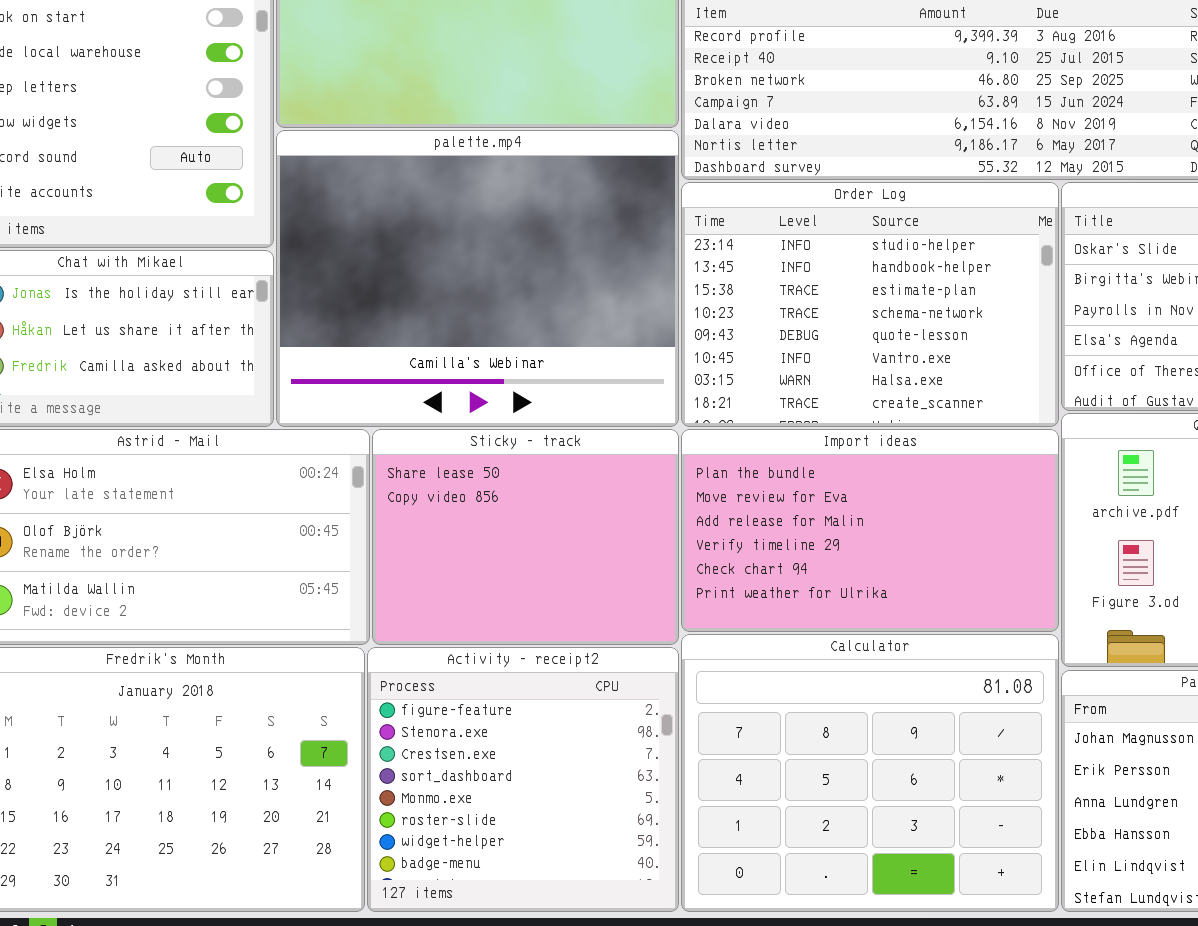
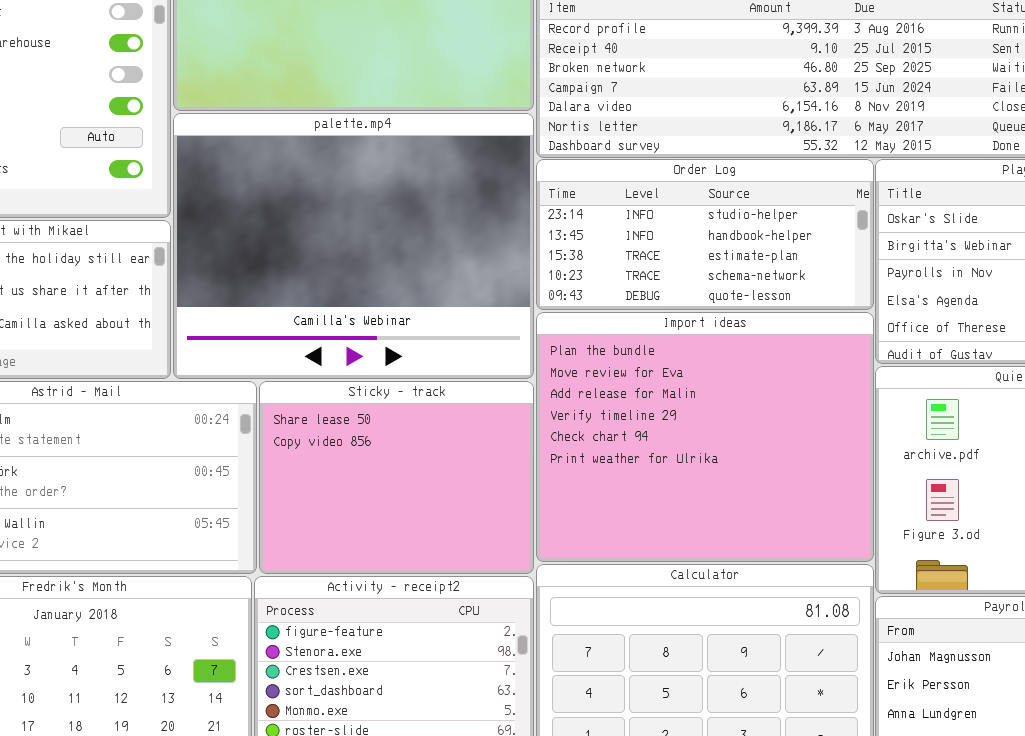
Order Log: [681,182,1059,427] -> [536,159,874,310], resized
Import ideas: [681,429,1059,632] -> [536,312,874,562], resized

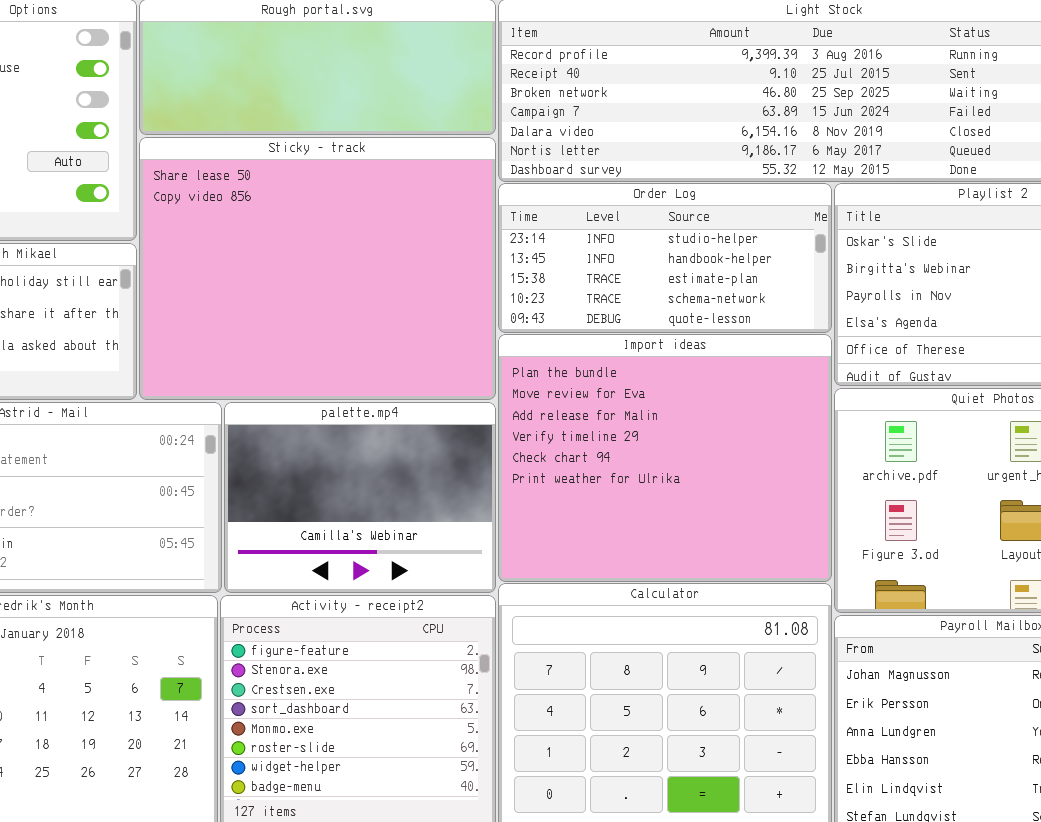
palette.mp4: [173,113,534,379] -> [224,402,496,593], moved, resized
Sticky - track: [259,381,534,574] -> [139,137,496,400], moved, resized

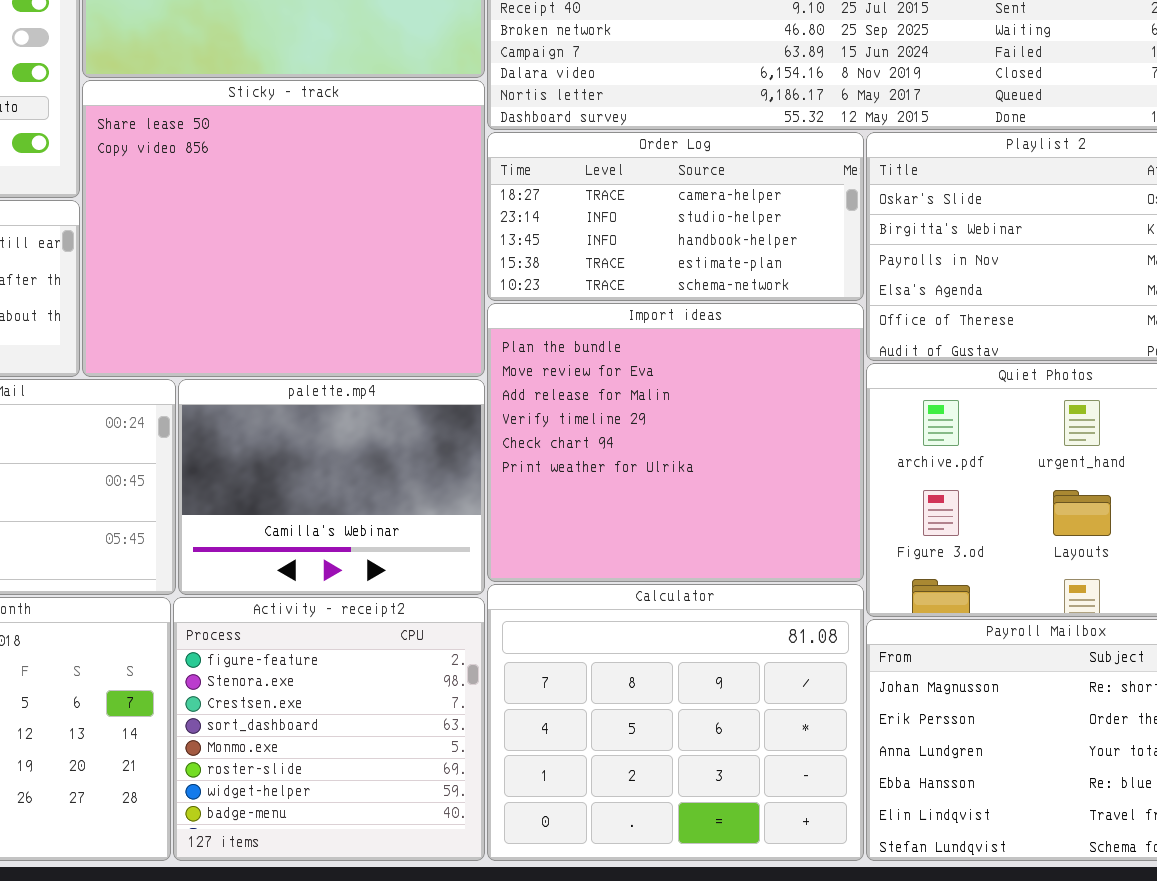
Order Log: [498,183,832,333] -> [487,132,864,301], scrolled up 1 row

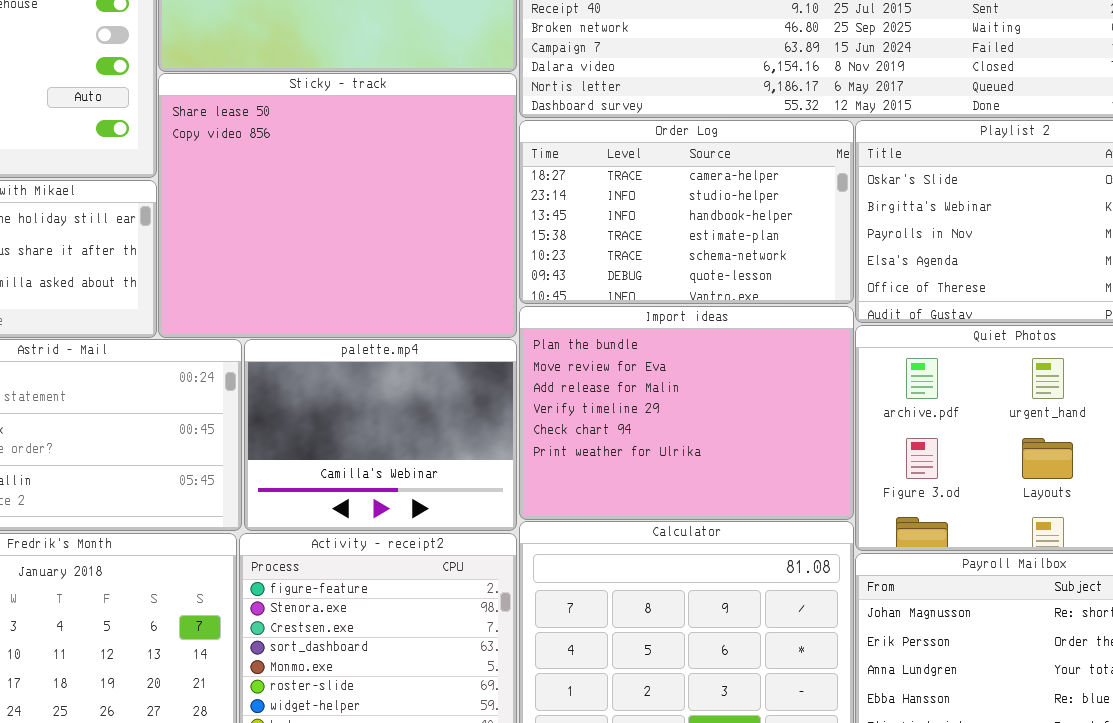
Order Log: [487,132,864,301] -> [519,120,854,304], resized
Import ideas: [487,303,864,582] -> [519,306,854,520], resized

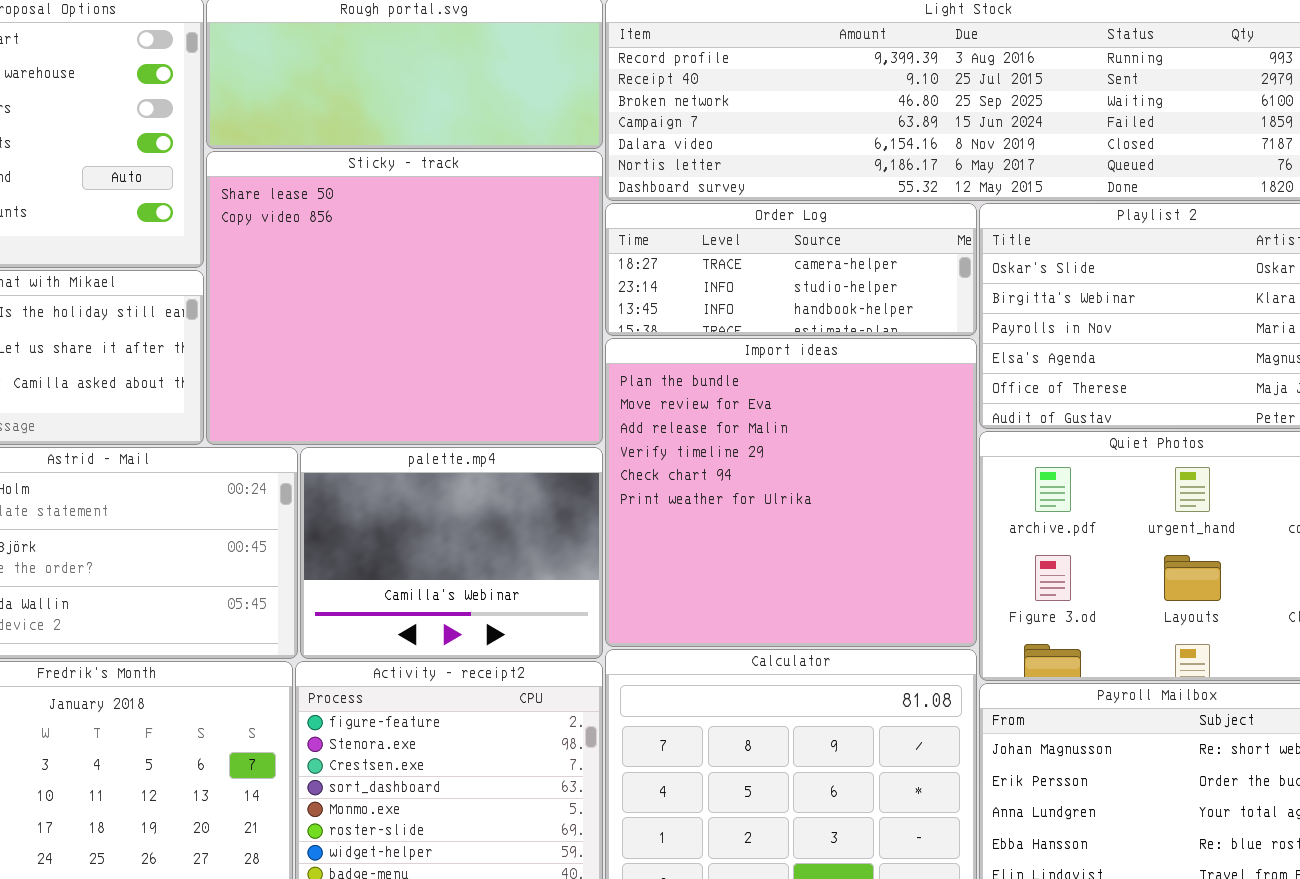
Order Log: [519,120,854,304] -> [605,203,977,336], resized
Import ideas: [519,306,854,520] -> [605,338,977,647], resized

